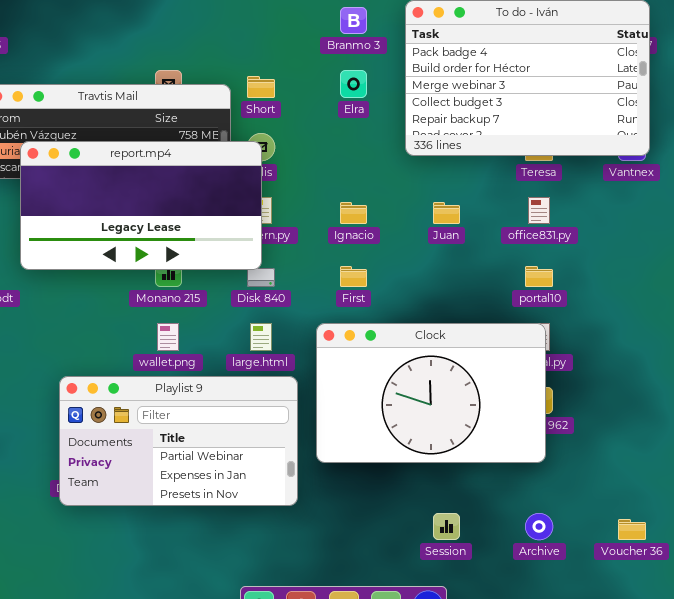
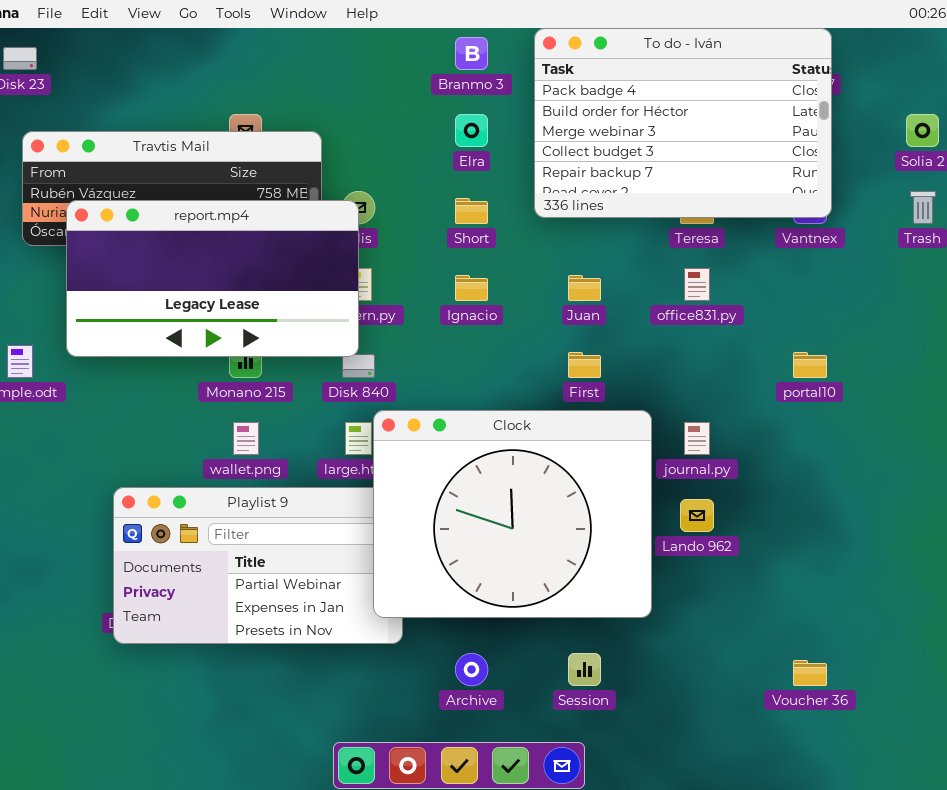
Short: [247,76,275,98] -> [455,198,488,224], moved
First: [340,266,367,287] -> [568,352,601,378], moved
portal10: [525,266,553,287] -> [793,352,827,378], moved
Clock: [316,323,546,463] -> [373,410,652,618], moved, resized
Archive: [525,513,553,540] -> [455,653,488,686], moved

